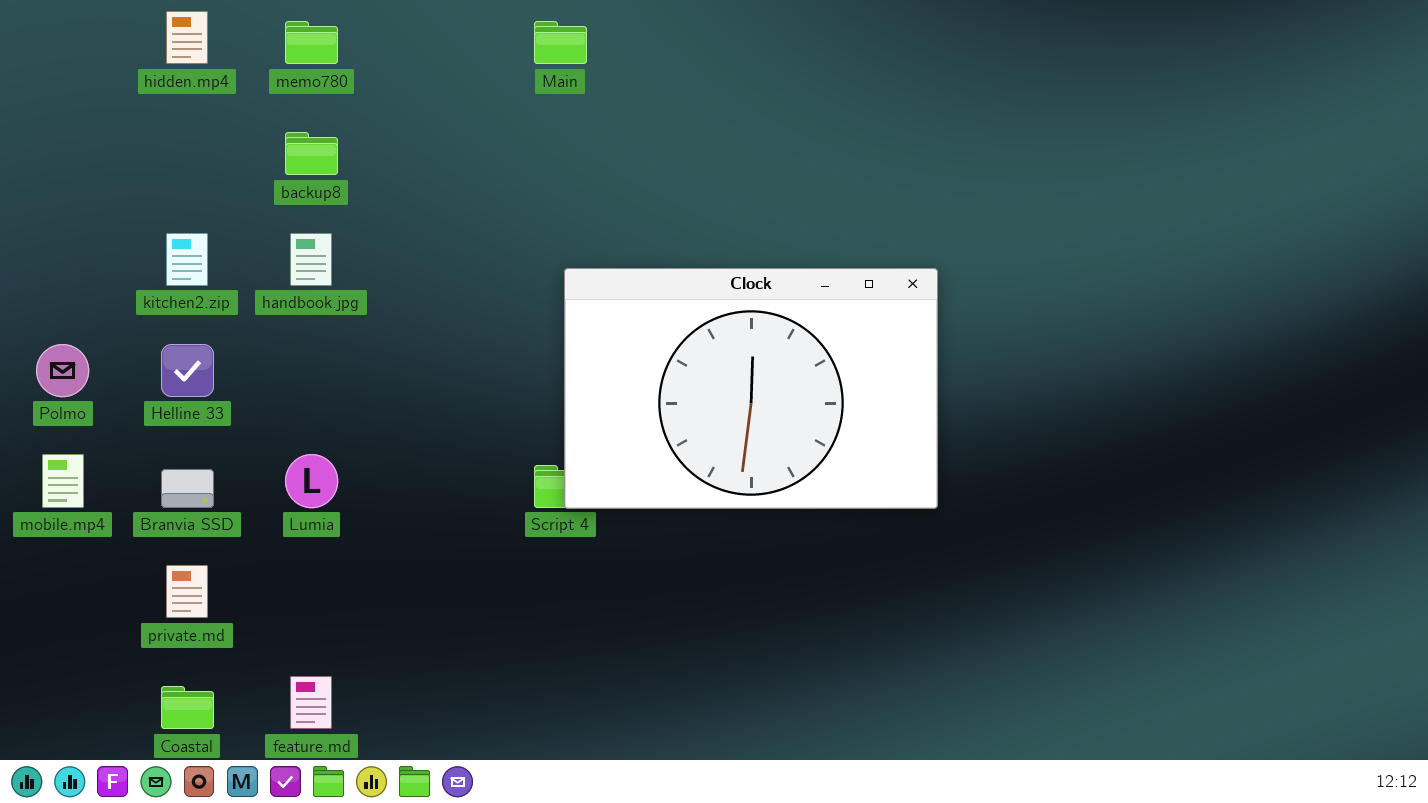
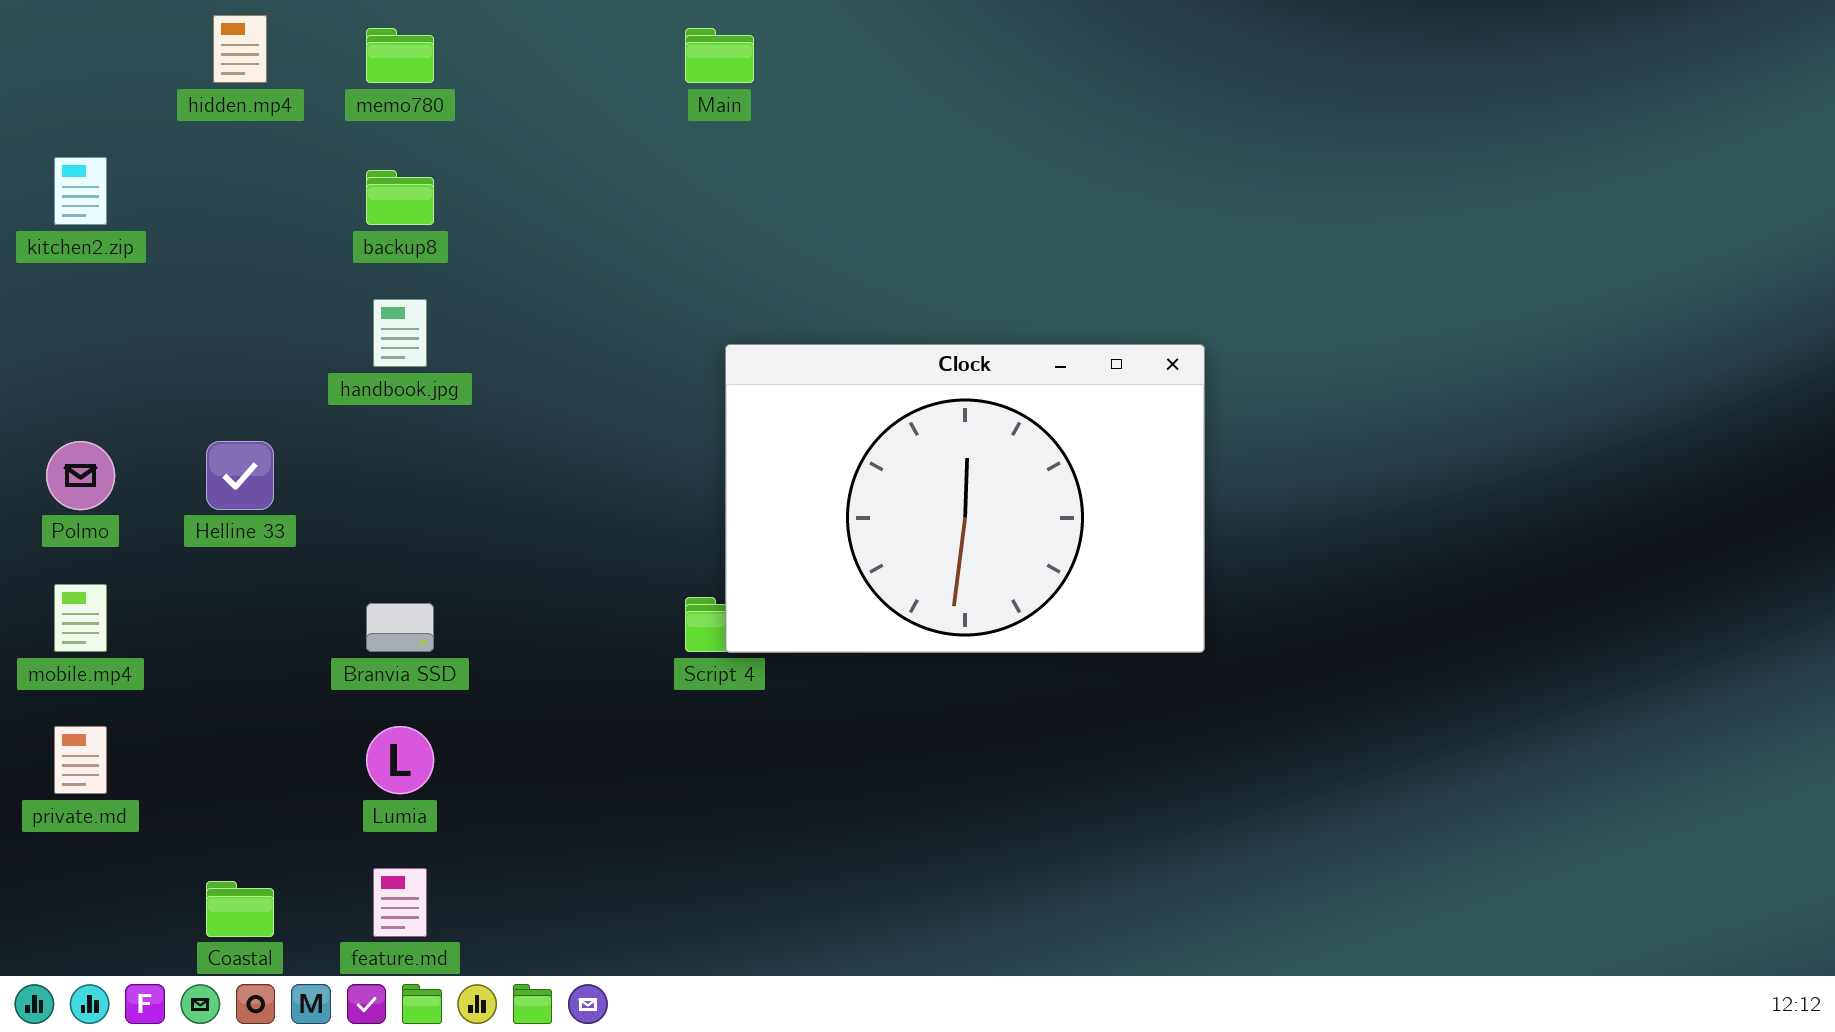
kitchen2.zip: [166,233,208,286] -> [54,157,107,225], moved
Lumia: [285,454,338,508] -> [366,726,434,794], moved
Branvia SSD: [161,469,214,508] -> [366,603,434,652], moved
private.md: [166,565,208,618] -> [54,726,107,794], moved

